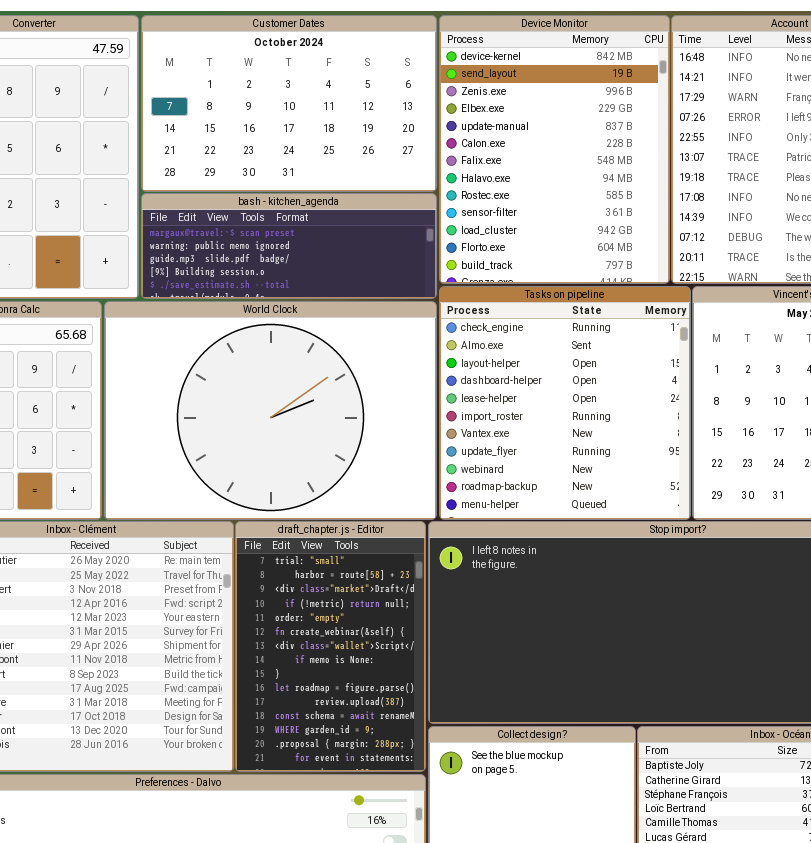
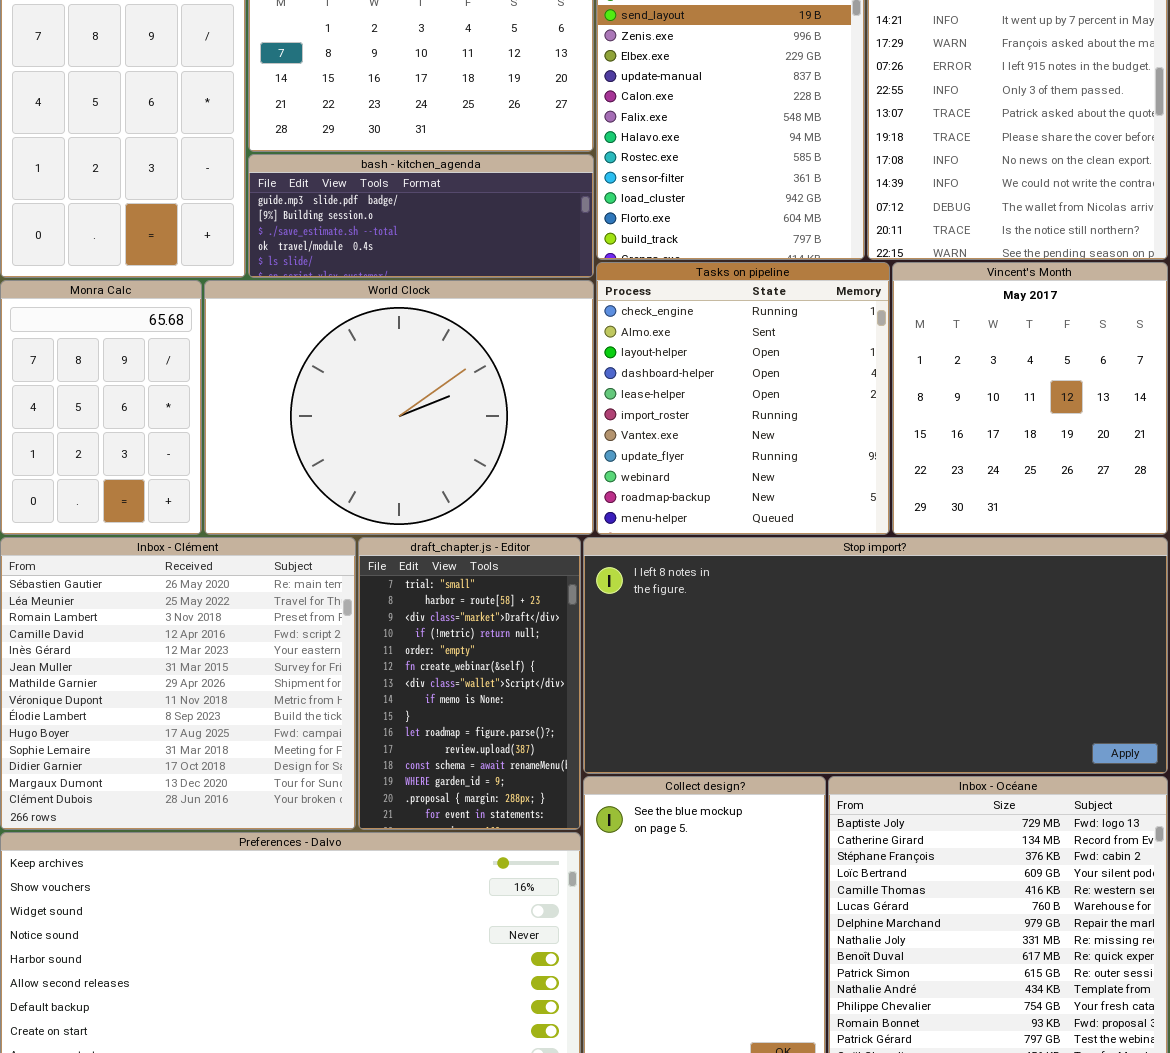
bash - kitchen_agenda: [141,193,437,299] -> [248,154,594,278], scrolled down 2 rows

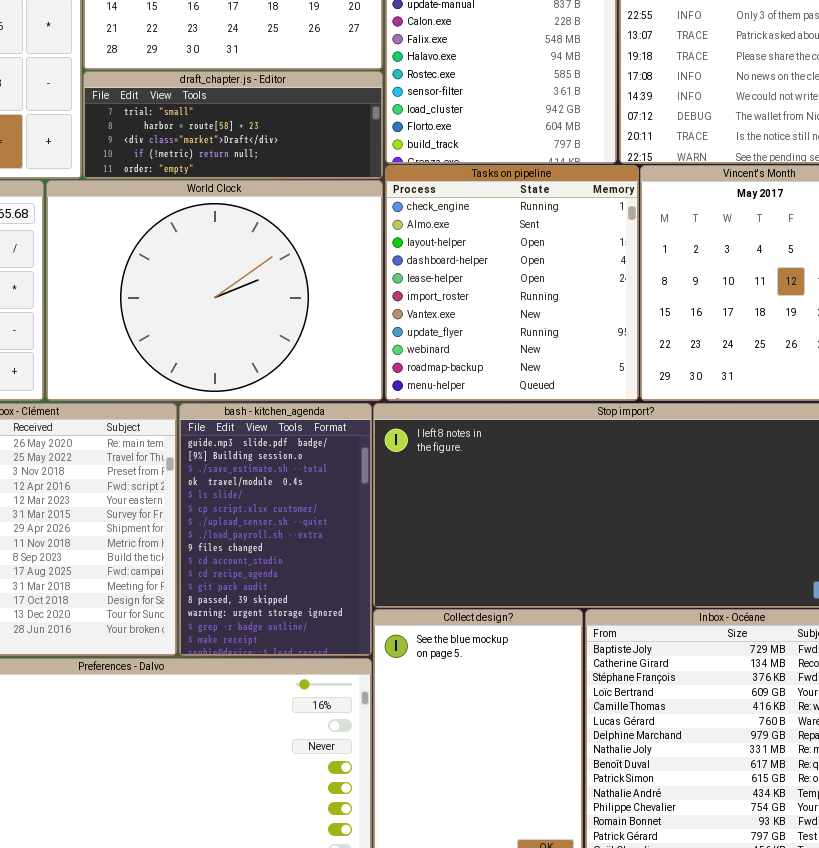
bash - kitchen_agenda: [248,154,594,278] -> [179,403,372,656], moved, resized
draft_chapter.js - Editor: [358,537,581,830] -> [83,71,383,179], moved, resized

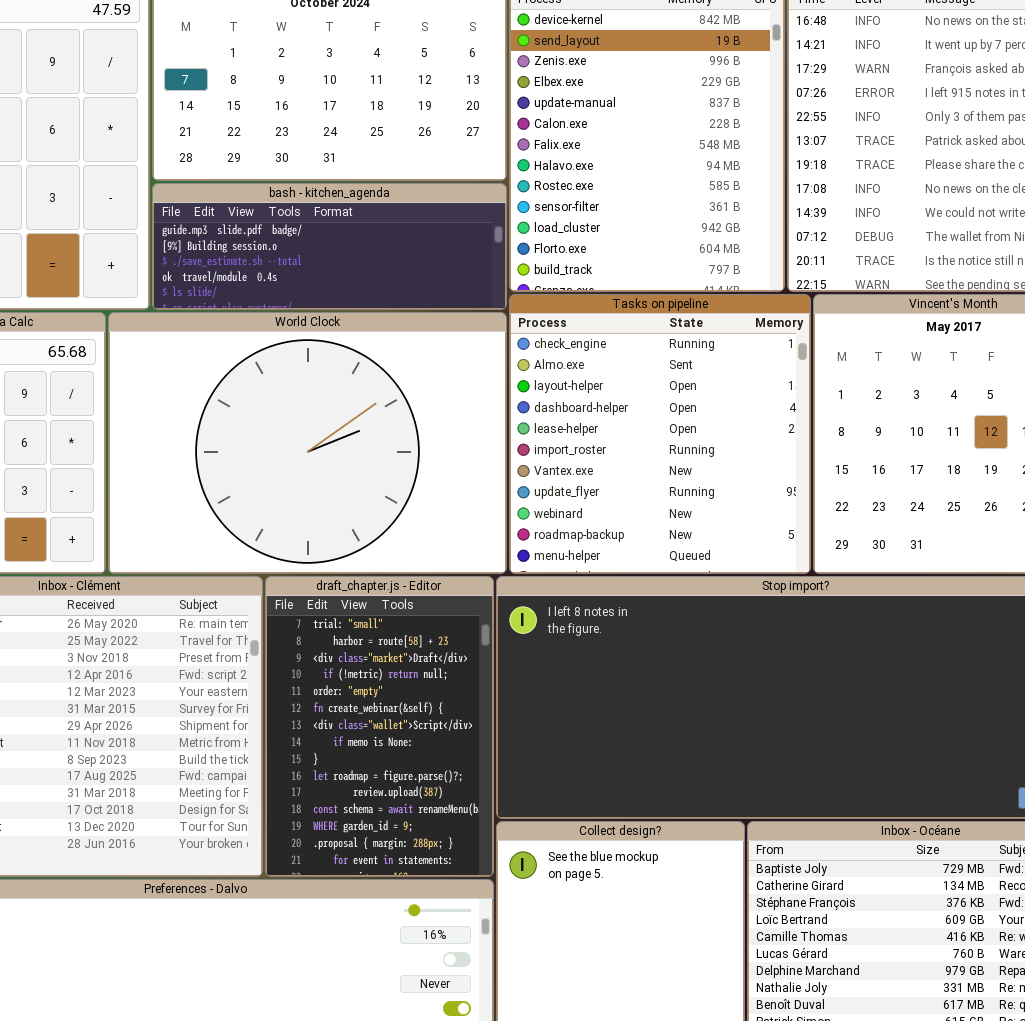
draft_chapter.js - Editor: [83,71,383,179] -> [265,576,494,877], moved, resized
bash - kitchen_agenda: [179,403,372,656] -> [152,183,507,310], moved, resized

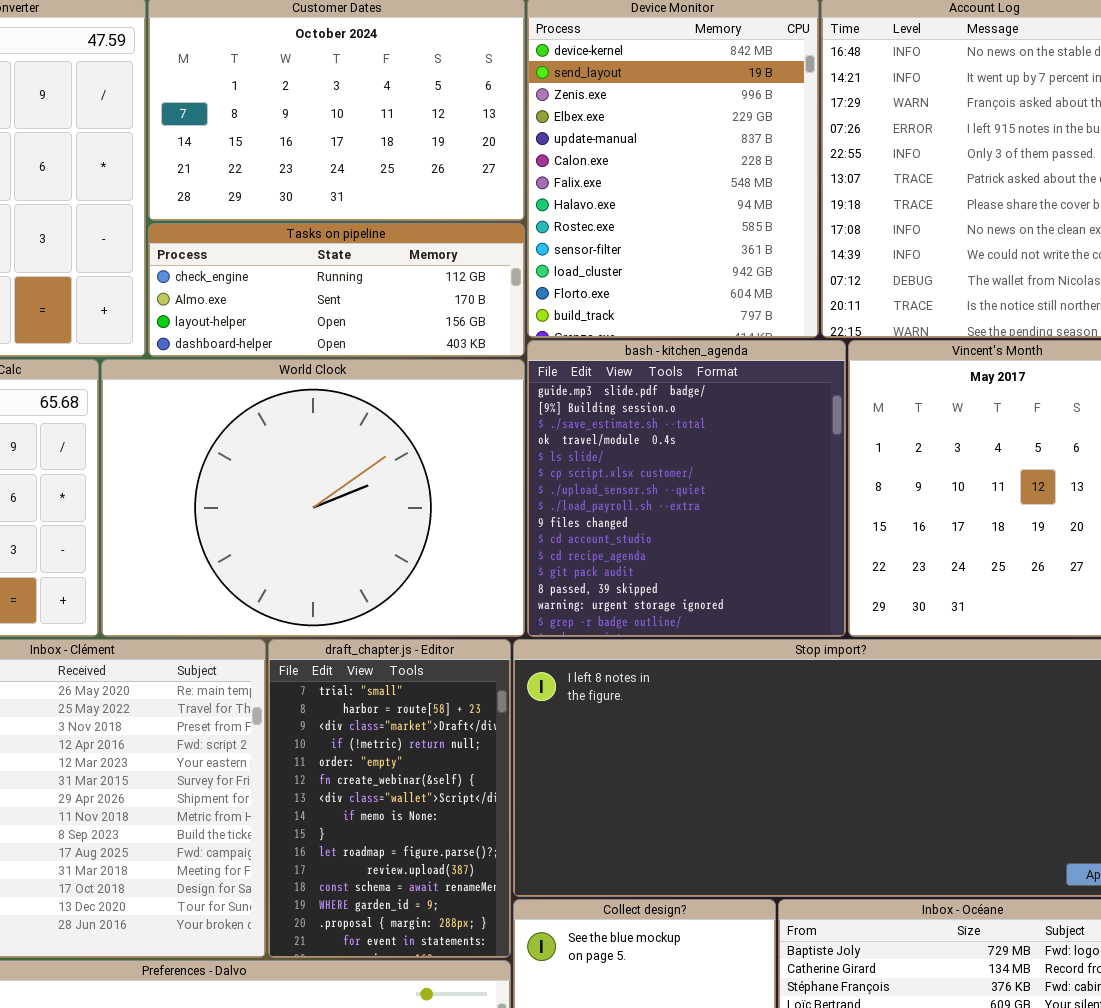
bash - kitchen_agenda: [152,183,507,310] -> [527,340,846,637], moved, resized
Tasks on pipeline: [509,294,811,574] -> [148,223,525,357], moved, resized

